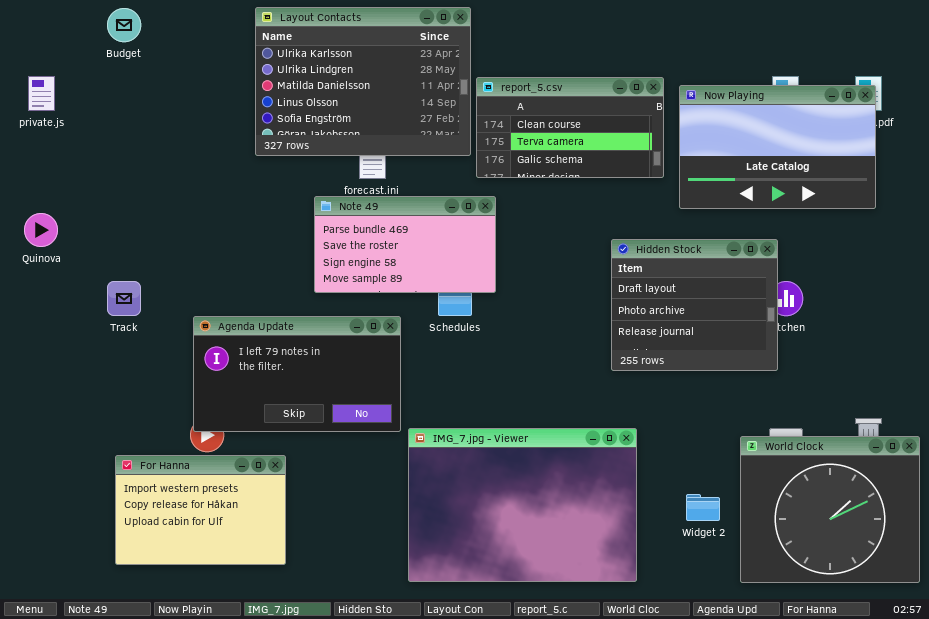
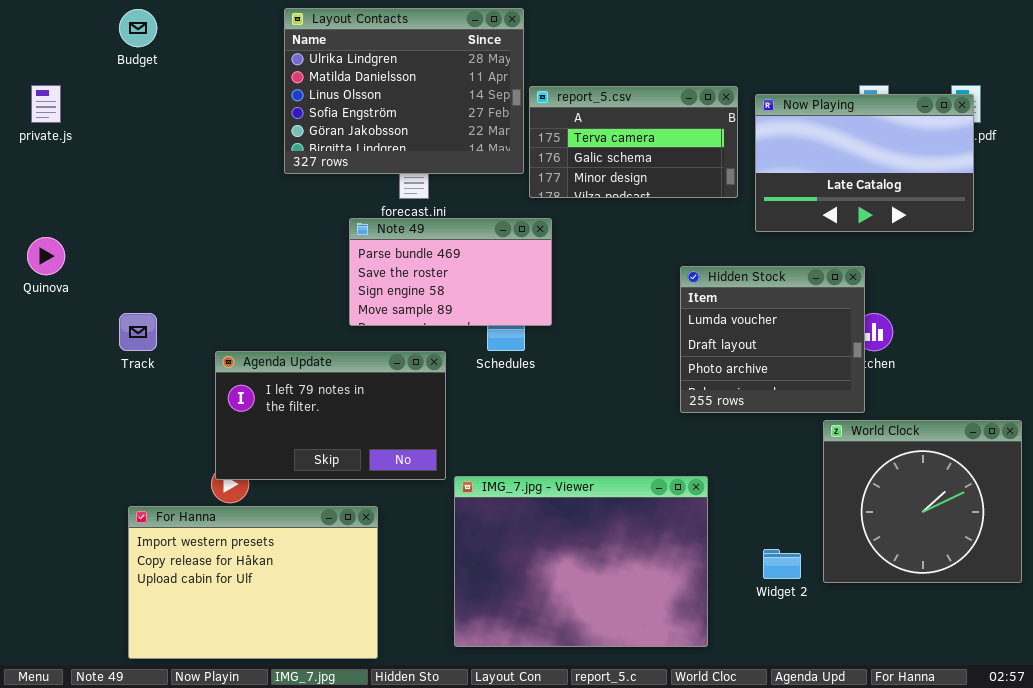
Layout Contacts: [255,7,471,156] -> [284,8,524,174], scrolled down 1 row
report_5.csv: [476,77,664,178] -> [529,86,738,198], scrolled down 1 row
Hidden Stock: [611,239,778,371] -> [680,266,865,413], scrolled up 1 row
World Clock: [740,436,920,583] -> [823,420,1022,583], moved
For Hanna: [115,455,286,565] -> [128,506,378,659], resized

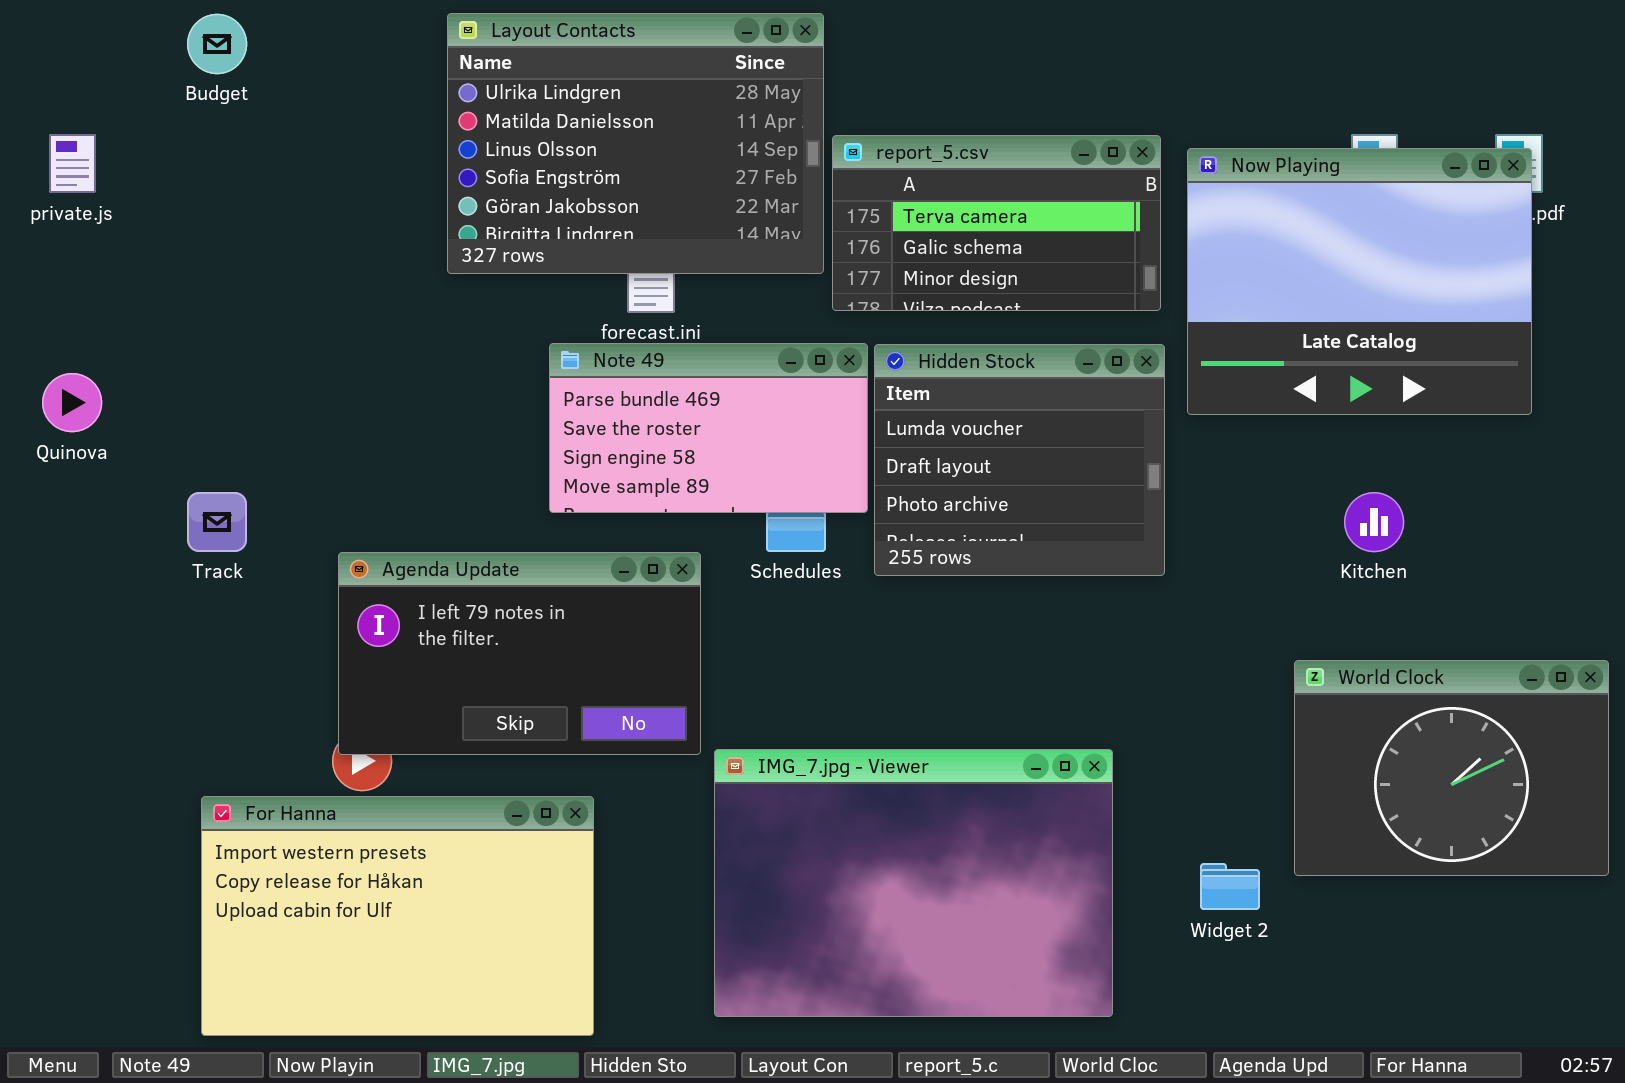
Now Playing: [755,94,974,232] -> [1187,148,1532,415], resized
Hidden Stock: [680,266,865,413] -> [874,344,1165,576], moved
World Clock: [823,420,1022,583] -> [1294,660,1609,876], resized

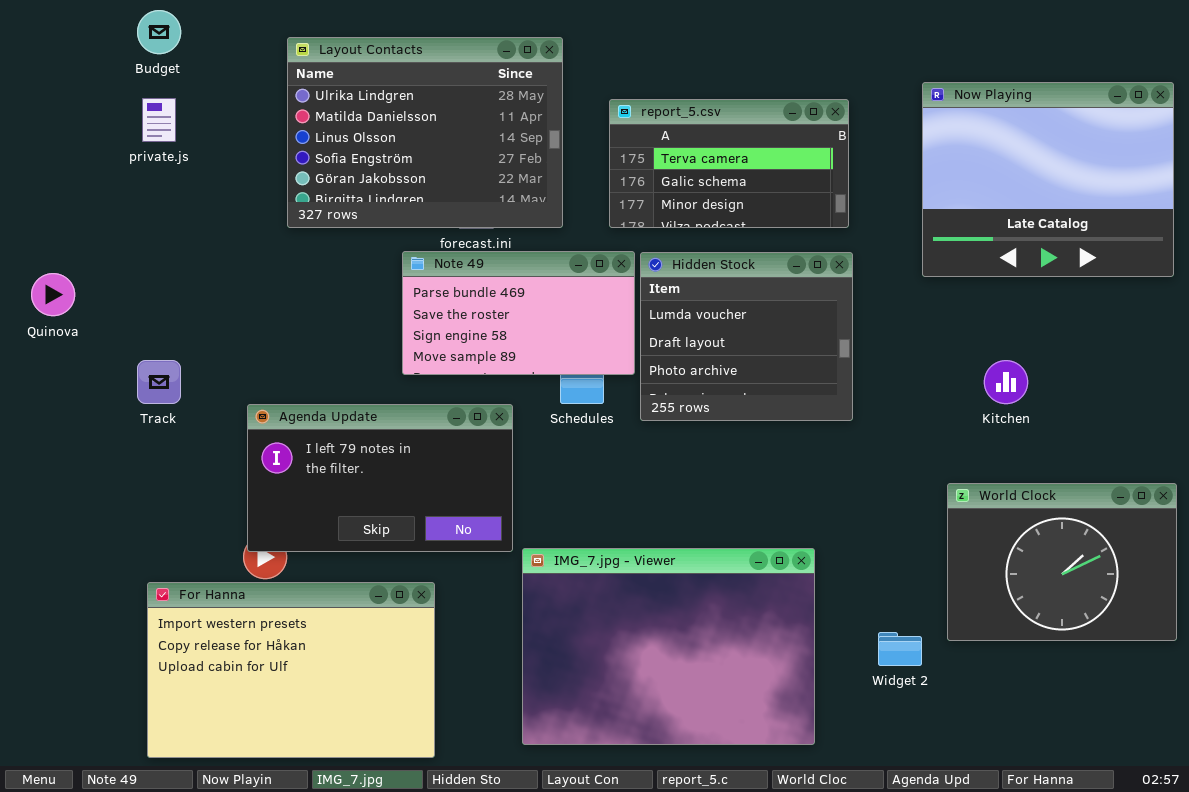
Layout Contacts: [447,13,824,274] -> [287,37,563,228], moved
private.js: [49,134,96,193] -> [142,98,176,142], moved
Now Playing: [1187,148,1532,415] -> [922,82,1174,277], moved

